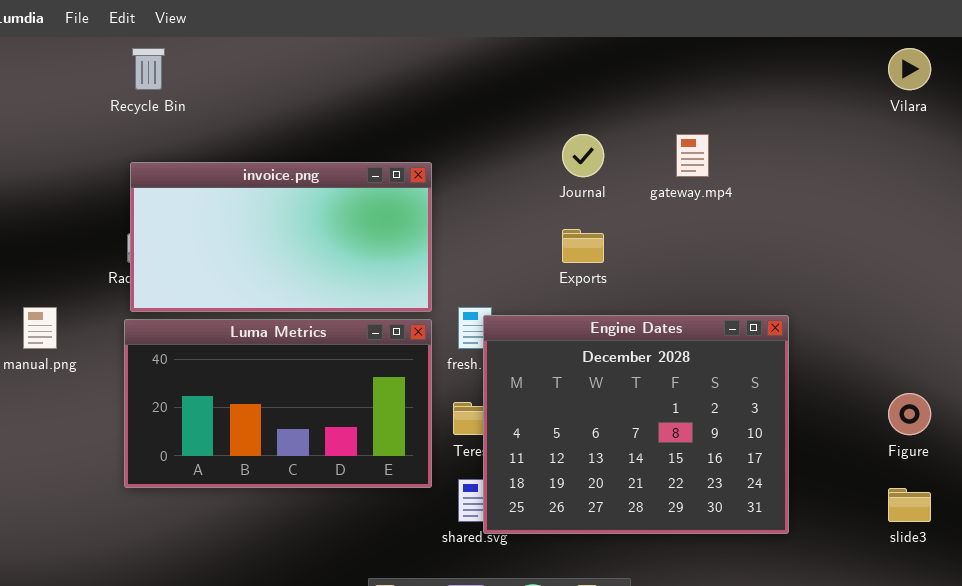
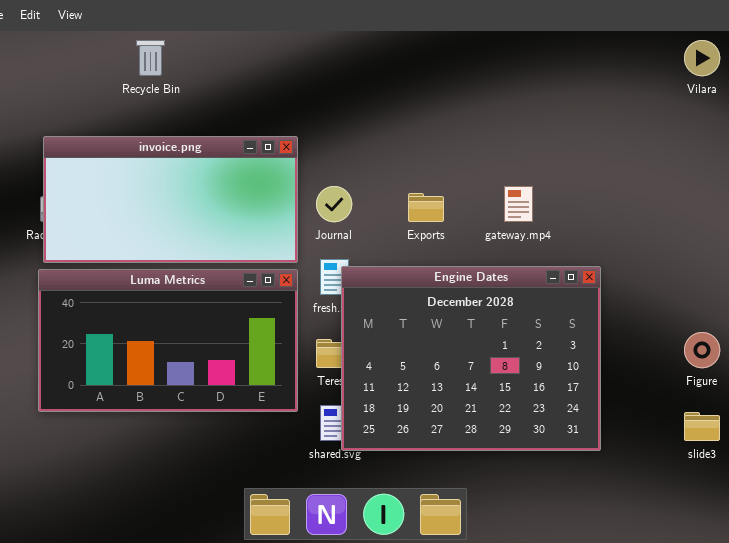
Recycle Bin: [132,48,165,90] -> [136,40,165,76], moved
Journal: [562,134,604,177] -> [316,186,352,222], moved
gateway.mp4: [676,134,709,177] -> [504,186,533,222], moved

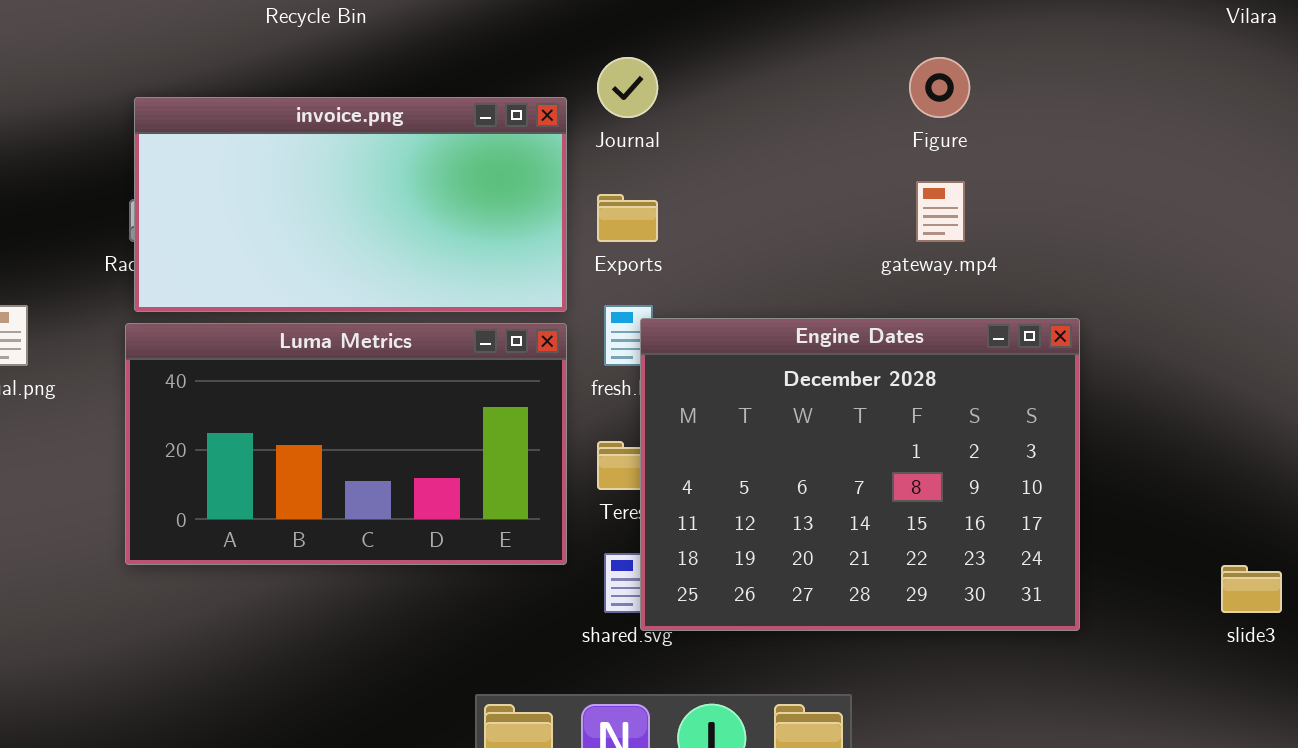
Journal: [316,186,352,222] -> [597,57,658,118], moved
Exports: [408,193,444,222] -> [597,194,658,242], moved
Figure: [684,332,720,368] -> [909,57,970,118], moved

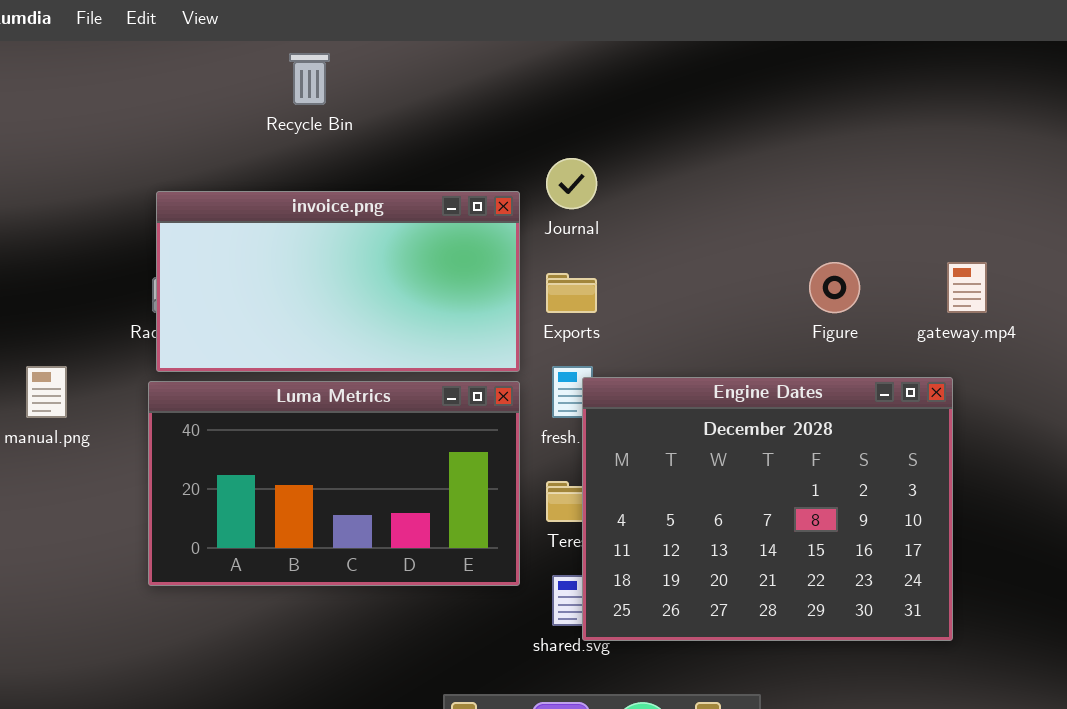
Figure: [909,57,970,118] -> [809,262,860,313], moved
gateway.mp4: [916,181,965,242] -> [947,262,987,313], moved

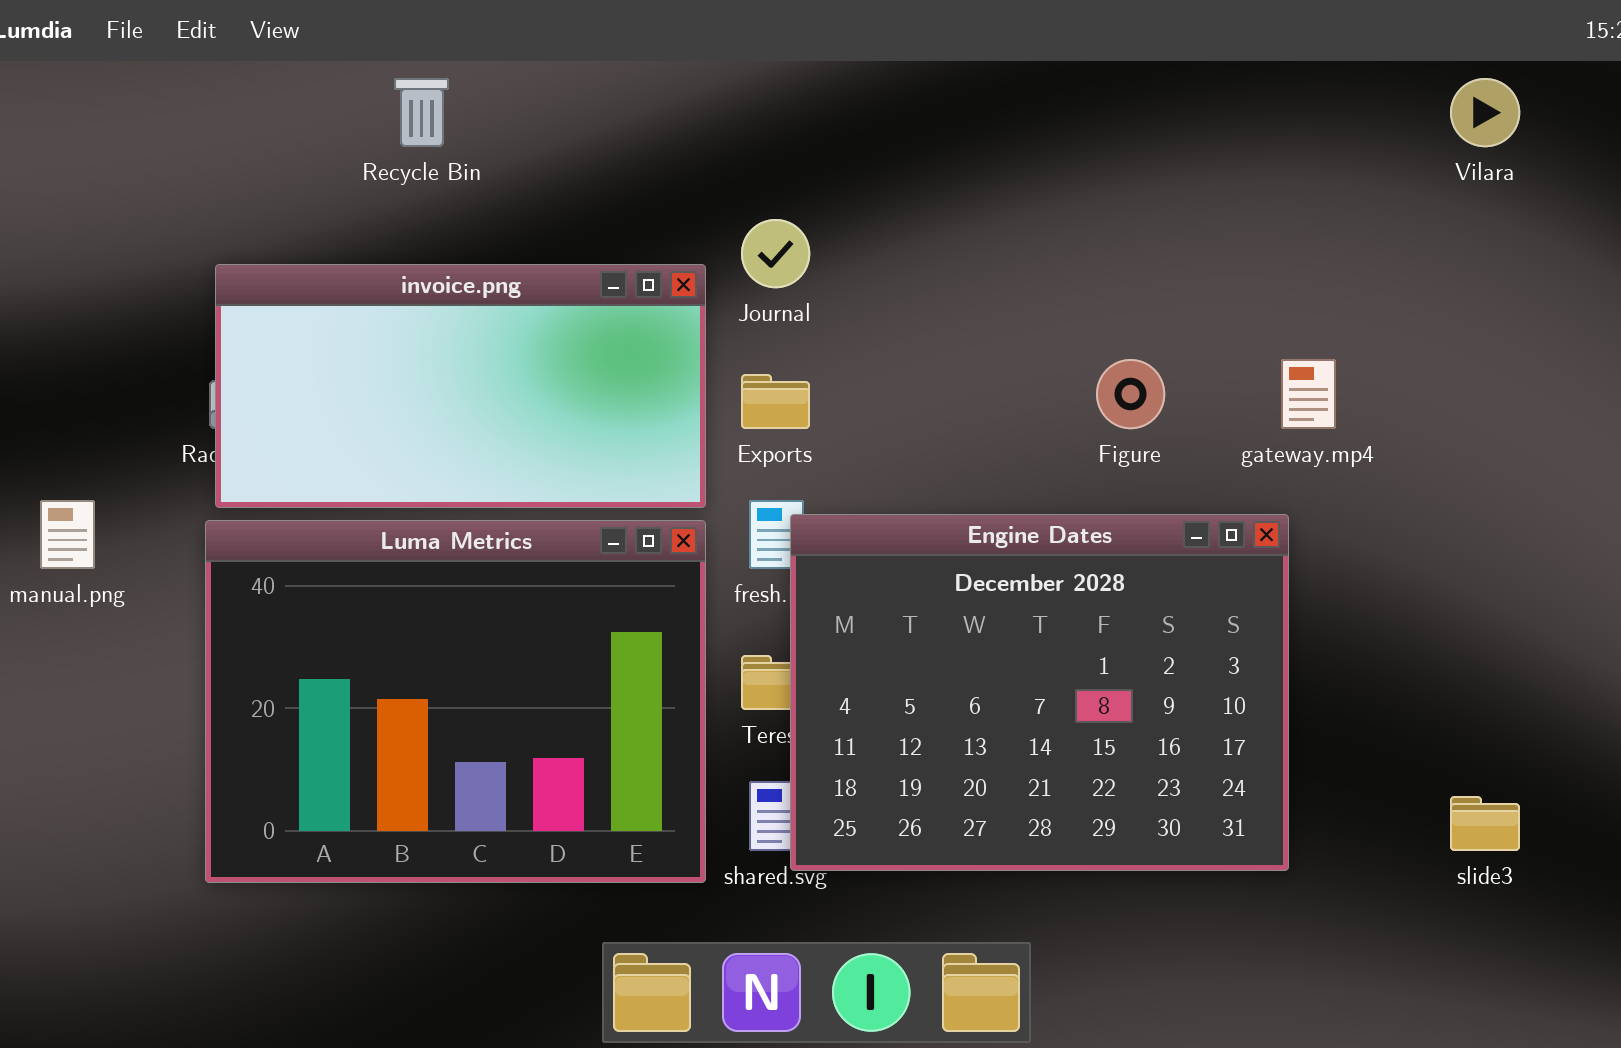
Luma Metrics: [148,381,520,586] -> [205,520,706,883], resized

